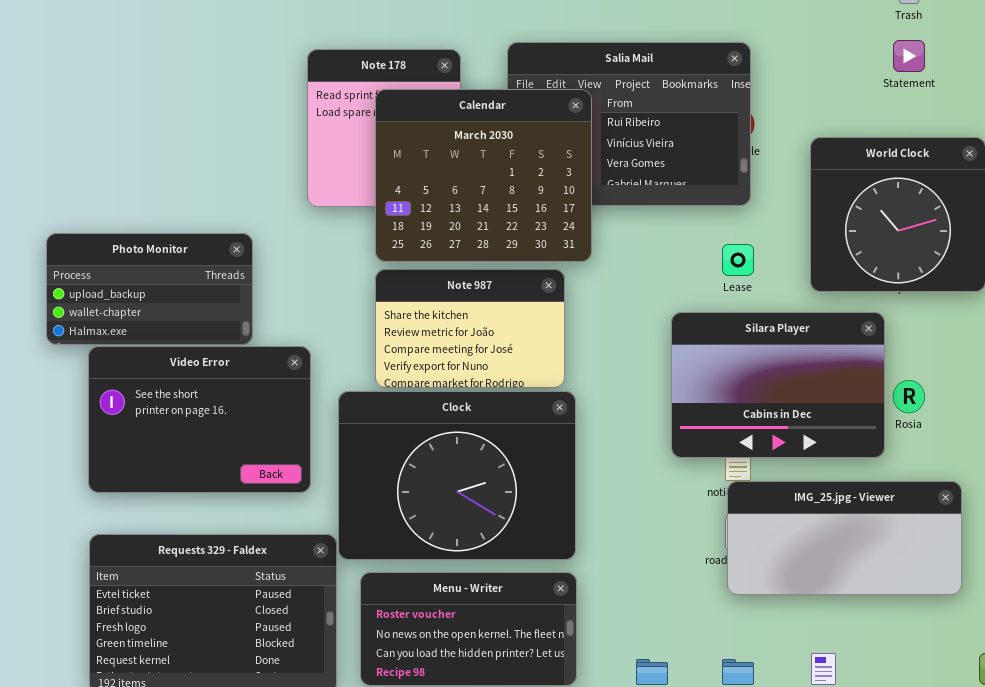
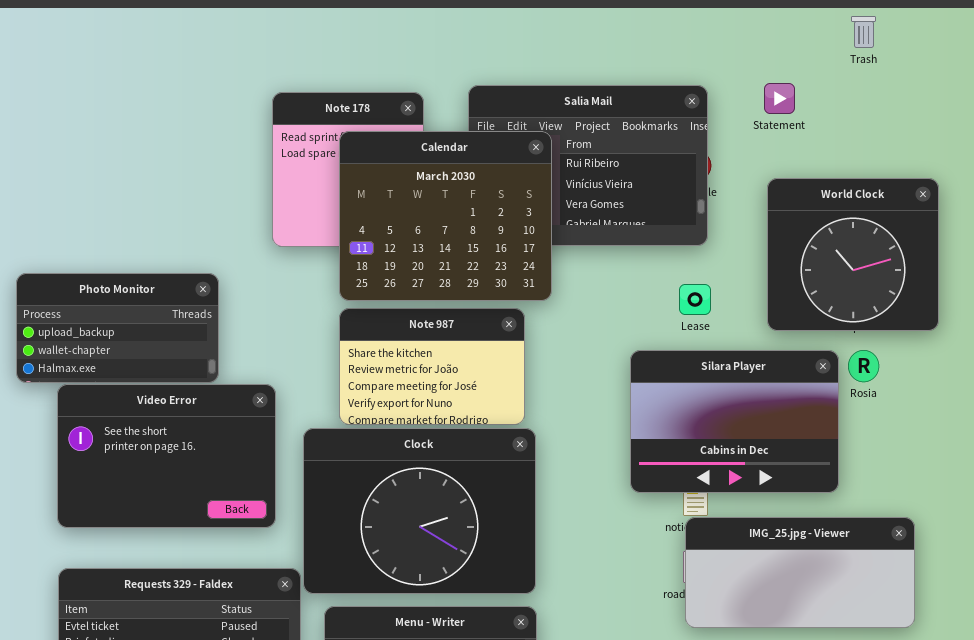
Statement: [893,40,925,72] -> [764,83,795,114], moved
Rosia: [893,380,925,413] -> [848,350,879,382], moved

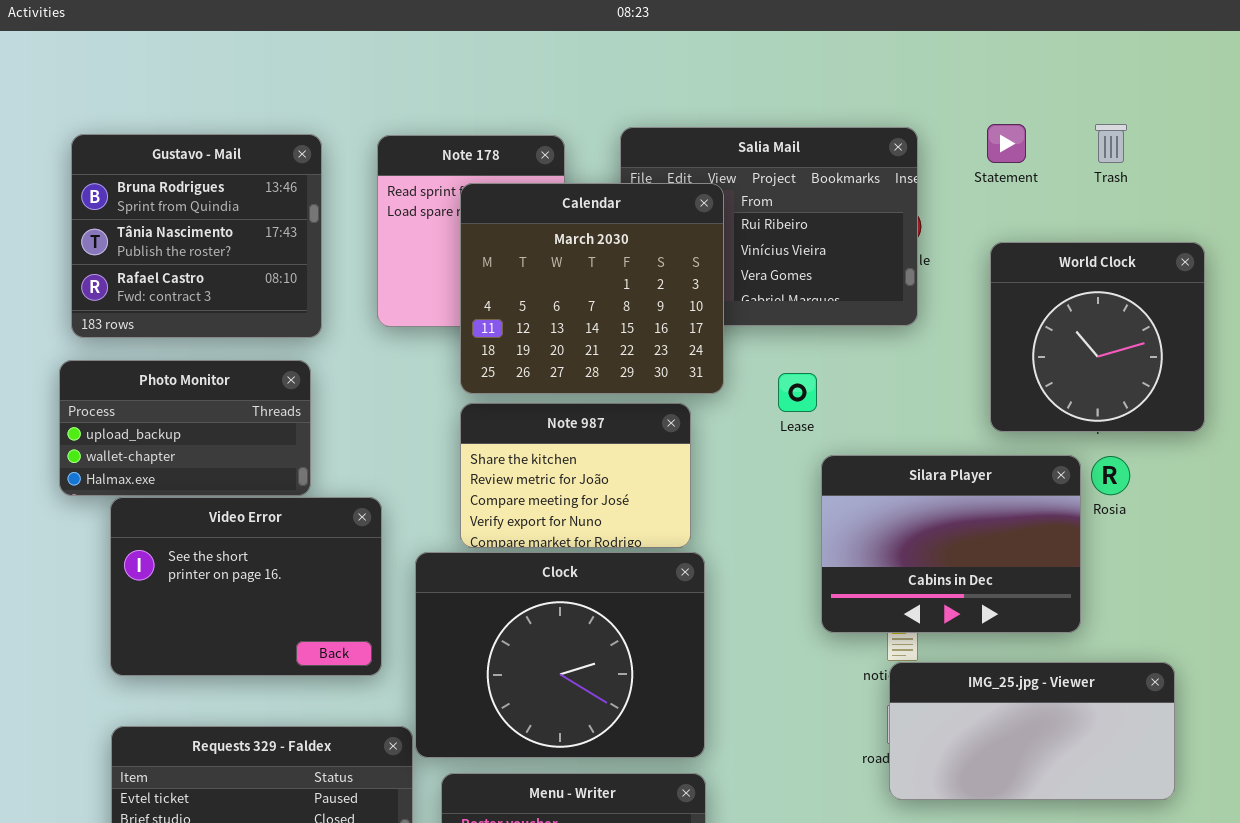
Trash: [851,16,876,48] -> [1095,124,1127,163], moved
Gustavo - Mail: none -> [71,134,322,338], opened
Lease: [679,284,711,315] -> [778,373,817,412], moved

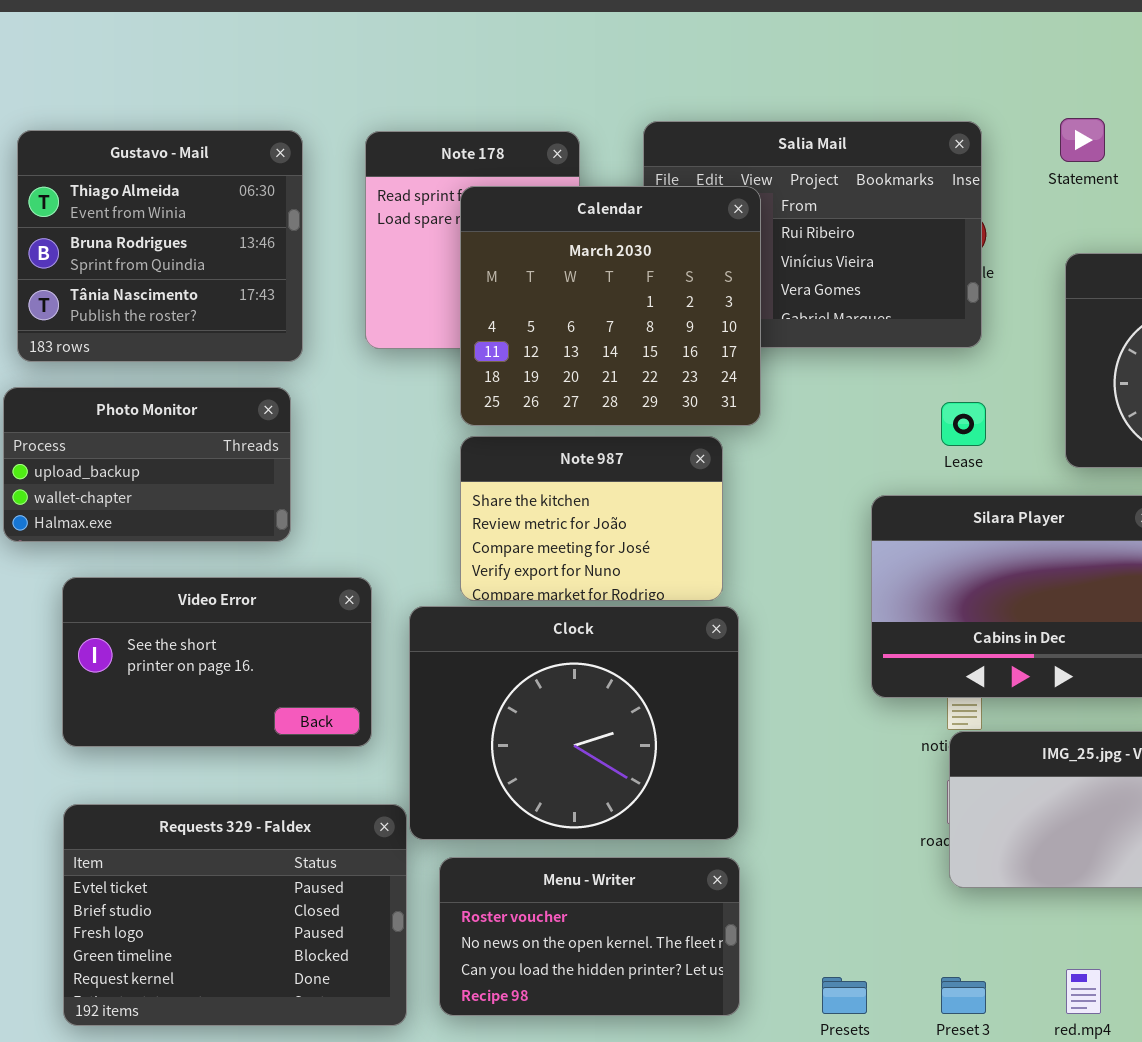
Gustavo - Mail: [71,134,322,338] -> [17,130,303,362], scrolled up 1 row
Lease: [778,373,817,412] -> [941,402,986,446], moved
Video Error: [110,497,382,676] -> [62,577,372,747], resized

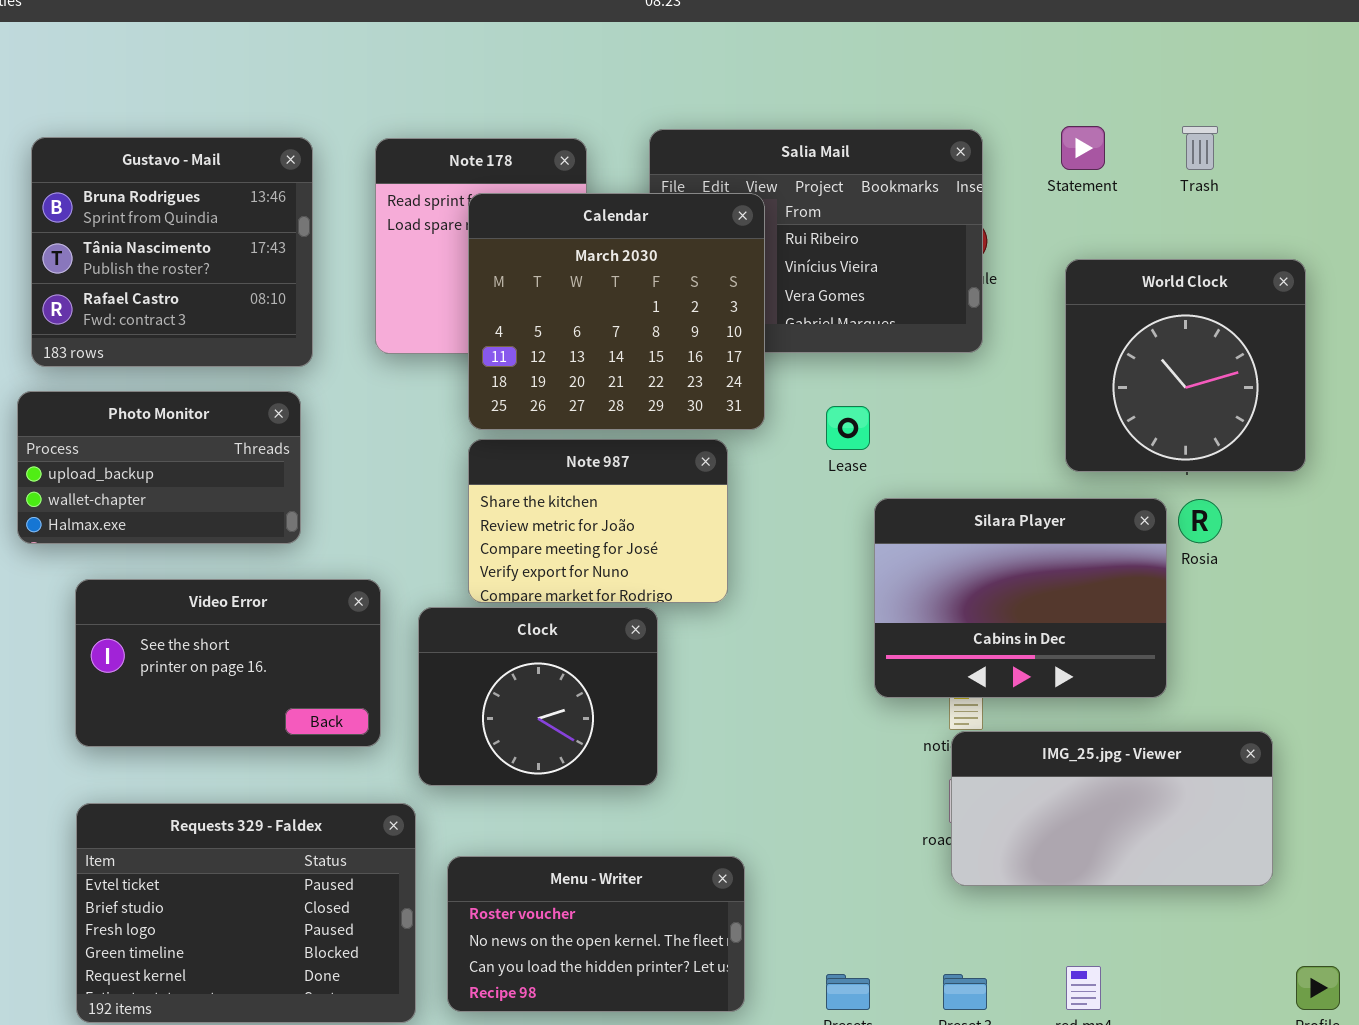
Gustavo - Mail: [17,130,303,362] -> [31,137,313,367], scrolled down 1 row
Lease: [941,402,986,446] -> [826,406,870,450], moved
Clock: [409,606,739,840] -> [418,607,658,786], resized

